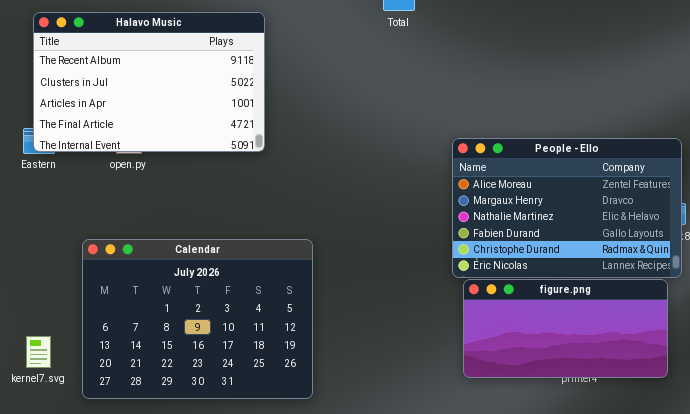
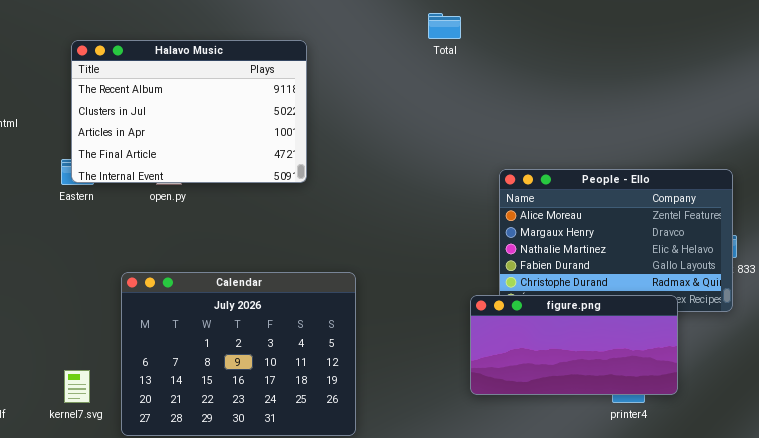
figure.png: [463,279,668,378] -> [470,295,678,395], moved

